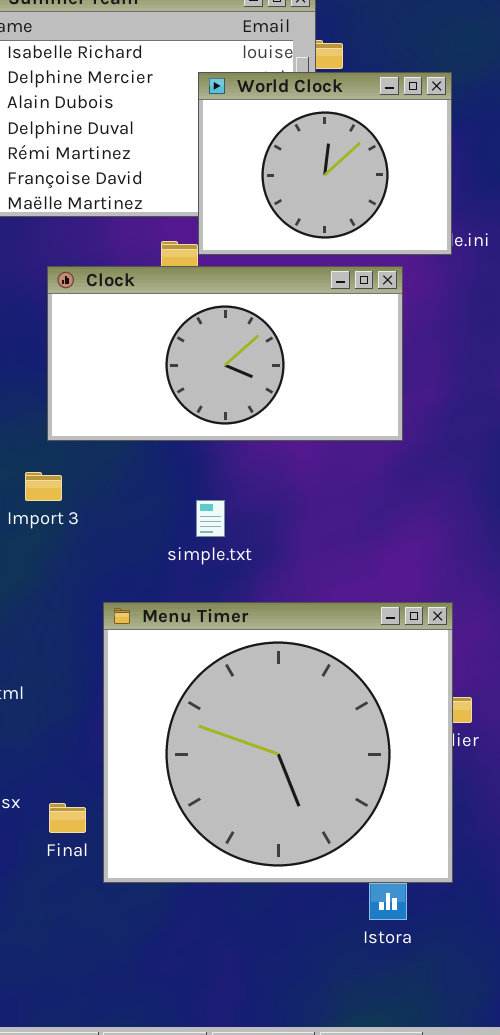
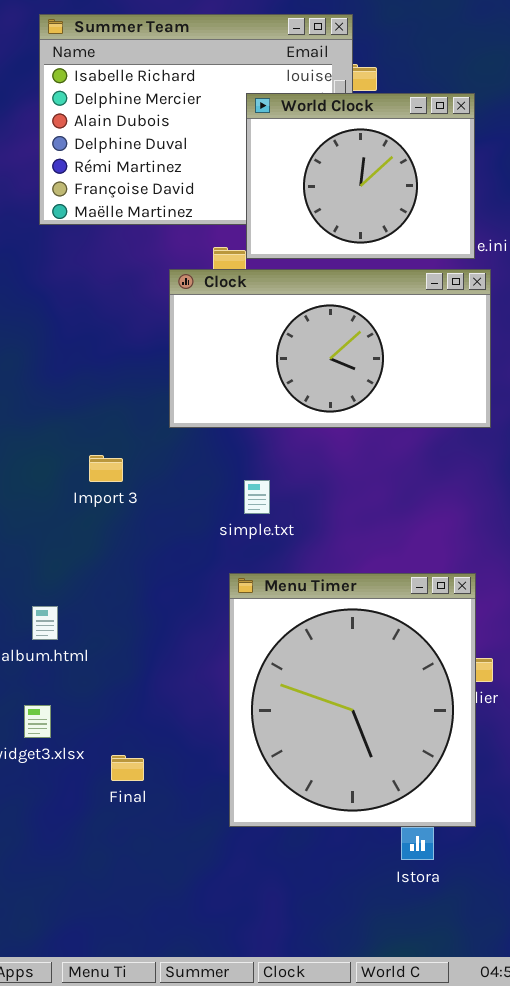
Clock: [47,266,403,441] -> [169,269,491,428], moved
Menu Timer: [103,602,453,883] -> [229,573,476,827], resized

